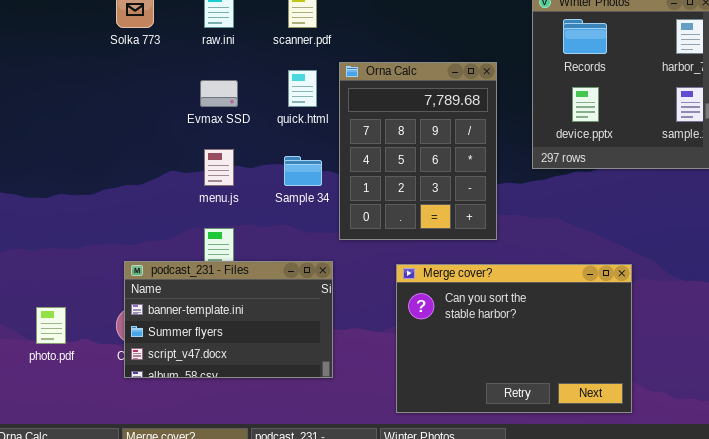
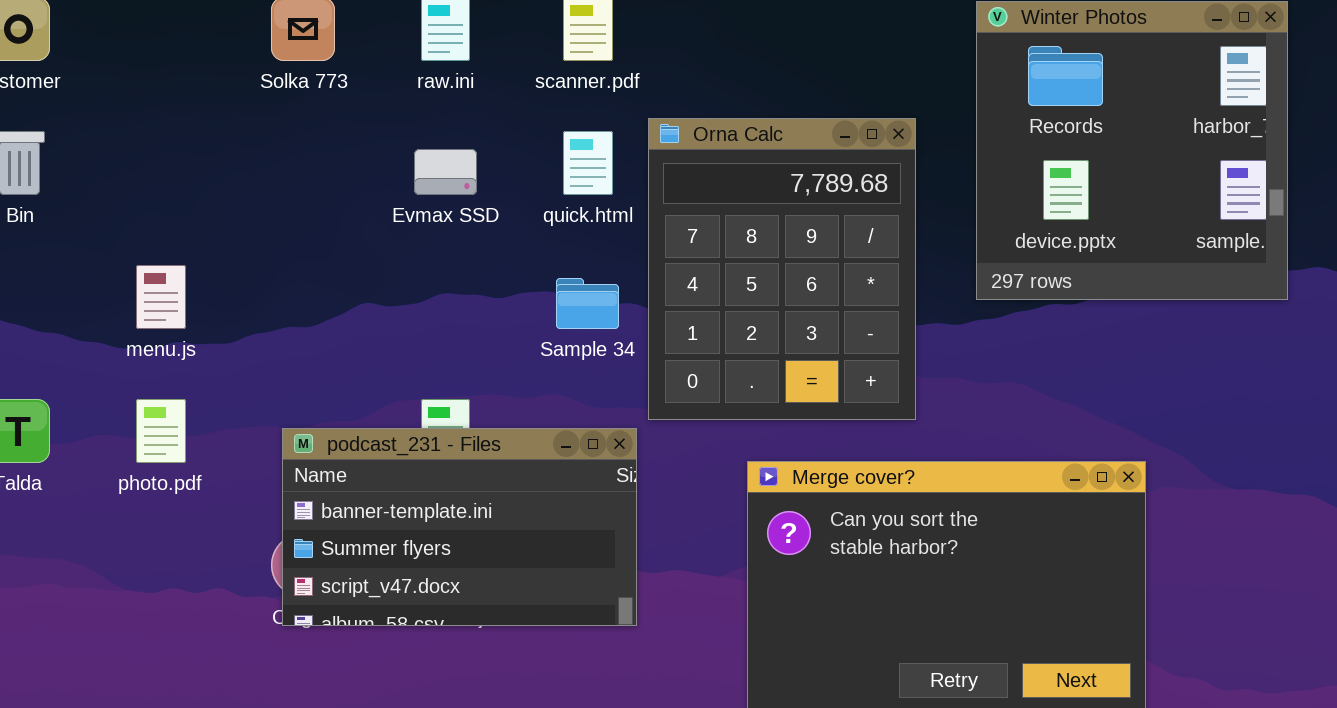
menu.js: [204,149,234,186] -> [136,265,186,329], moved
podcast_231 - Files: [124,261,333,378] -> [282,428,637,626], moved
photo.pdf: [36,307,66,344] -> [136,399,186,463], moved

